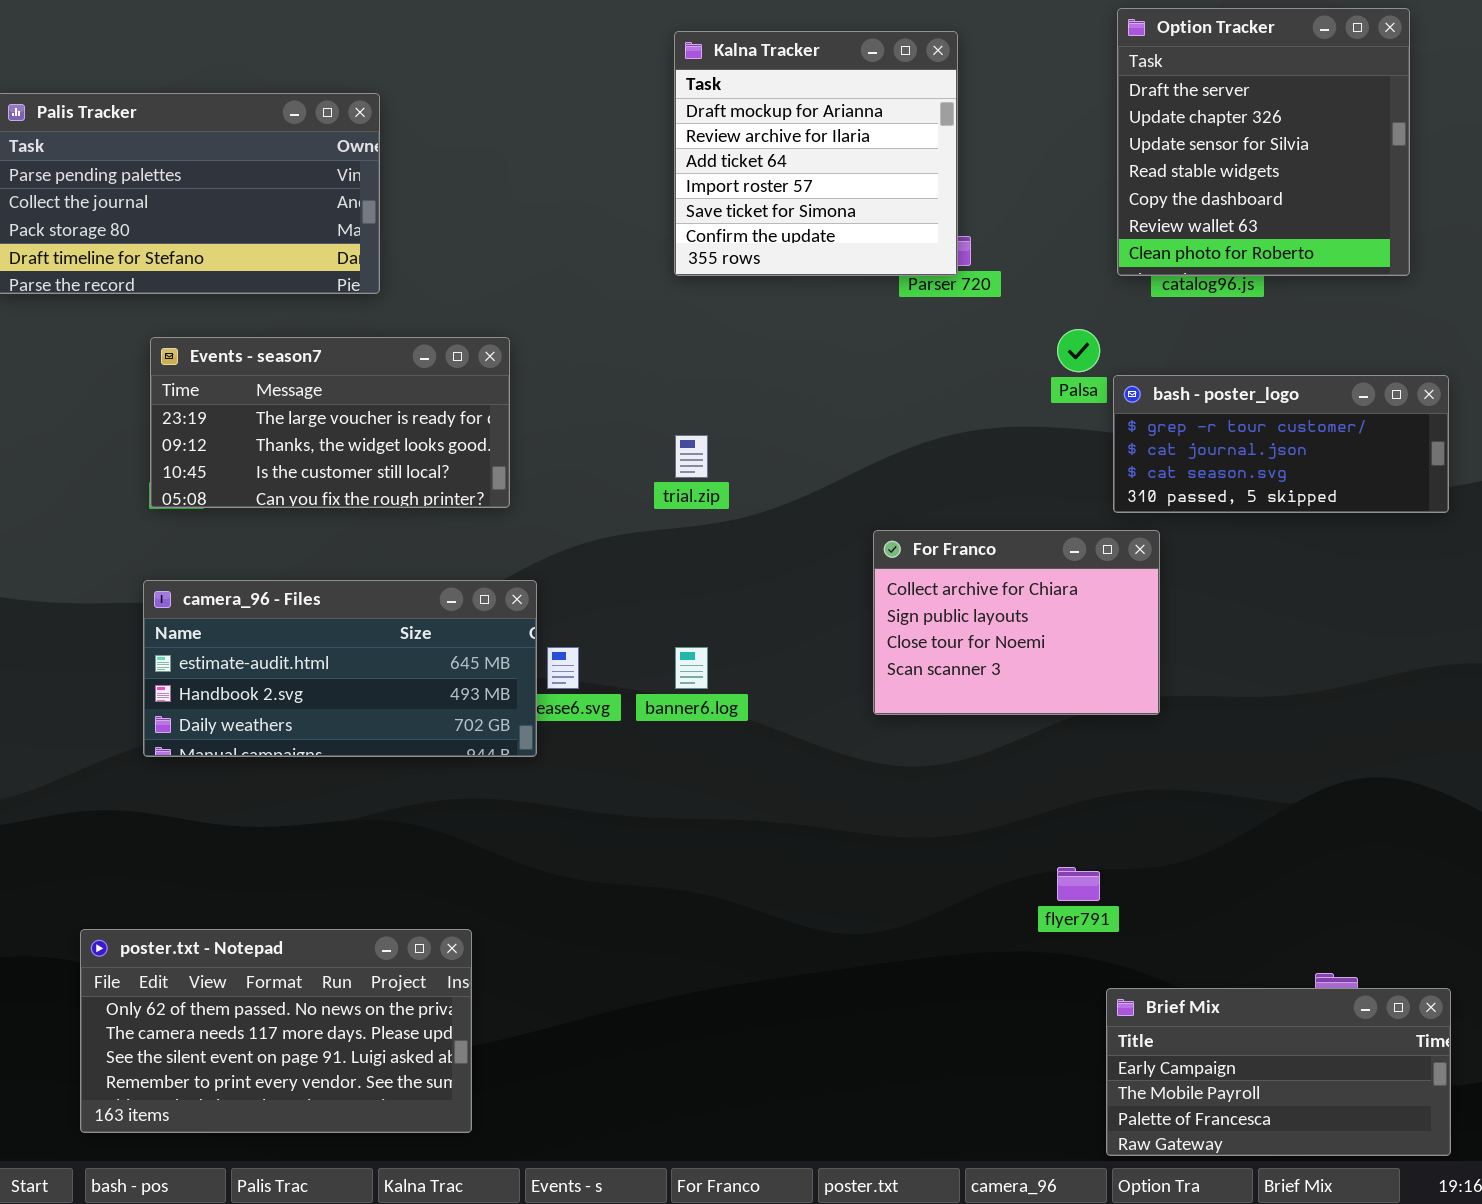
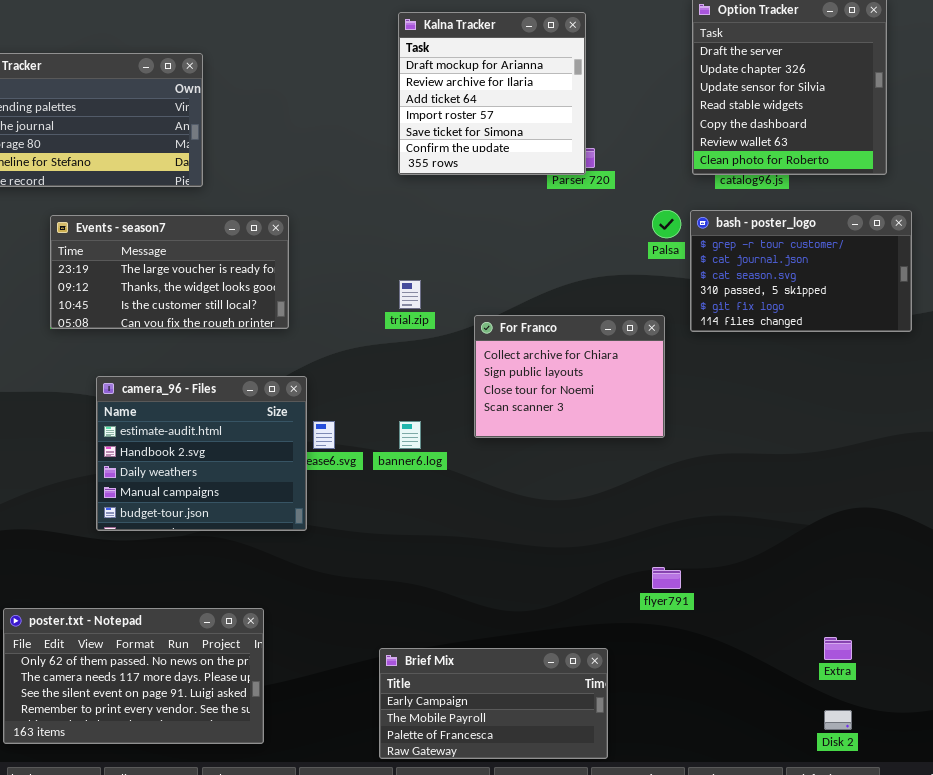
bash - poster_logo: [1113,375,1449,513] -> [690,210,912,332], resized
For Franco: [873,530,1160,715] -> [474,315,665,438], moved
camera_96 - Files: [143,580,537,757] -> [96,376,307,531], resized
Brief Mix: [1106,988,1451,1156] -> [379,648,608,759], moved

